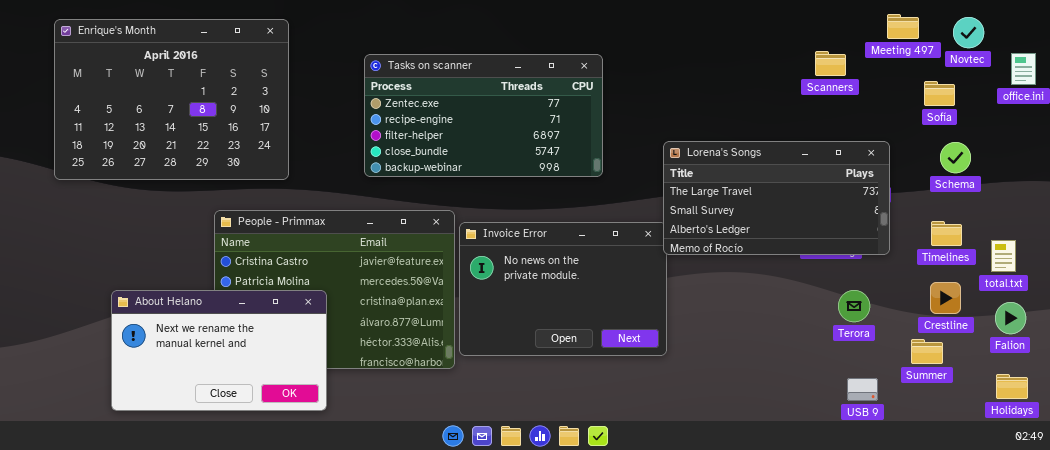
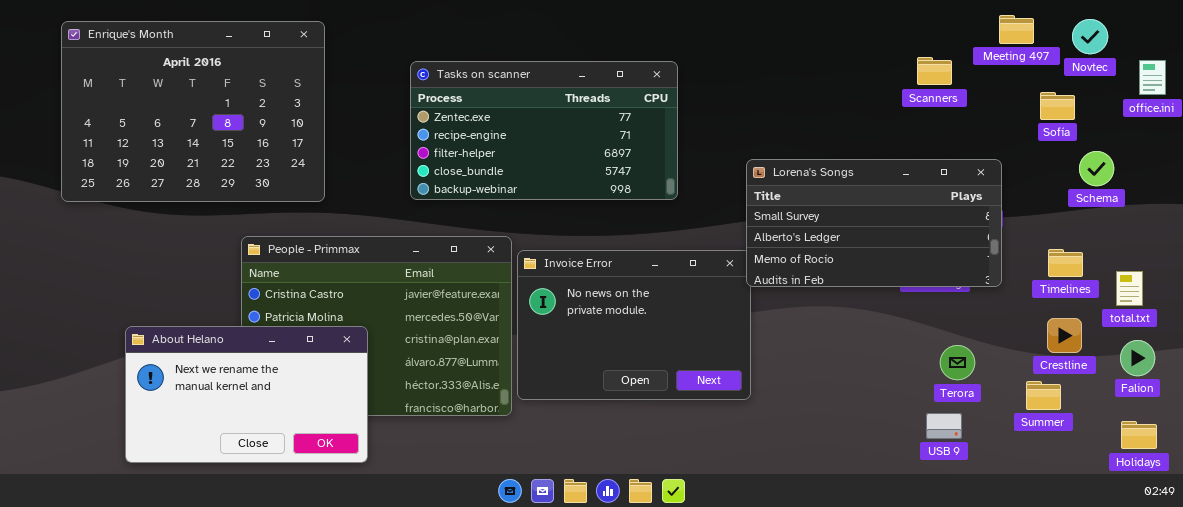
Lorena's Songs: [663,141,890,255] -> [746,159,1002,287], scrolled down 1 row
Schema: [940,142,971,173] -> [1079,151,1114,186], moved
Terora: [838,290,870,322] -> [940,345,975,380], moved
USB 9: [847,378,878,401] -> [926,413,962,439], moved

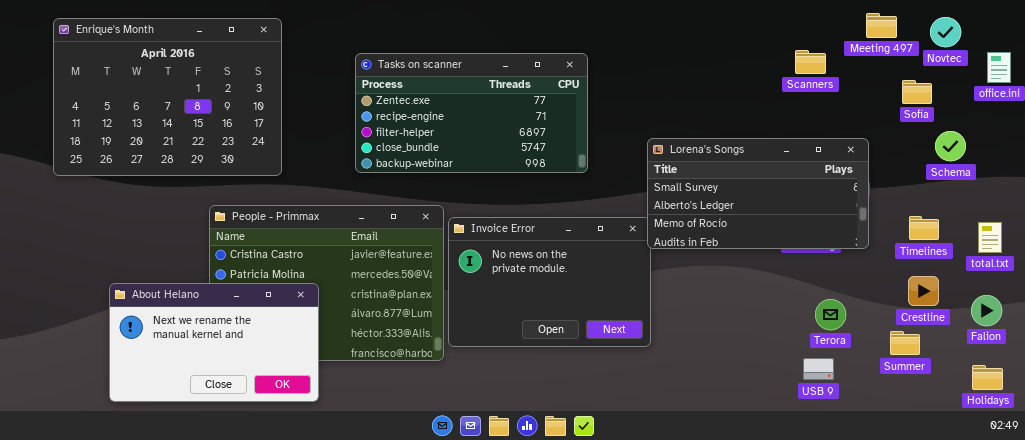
total.txt: [1116,271,1143,306] -> [978,222,1002,253], moved

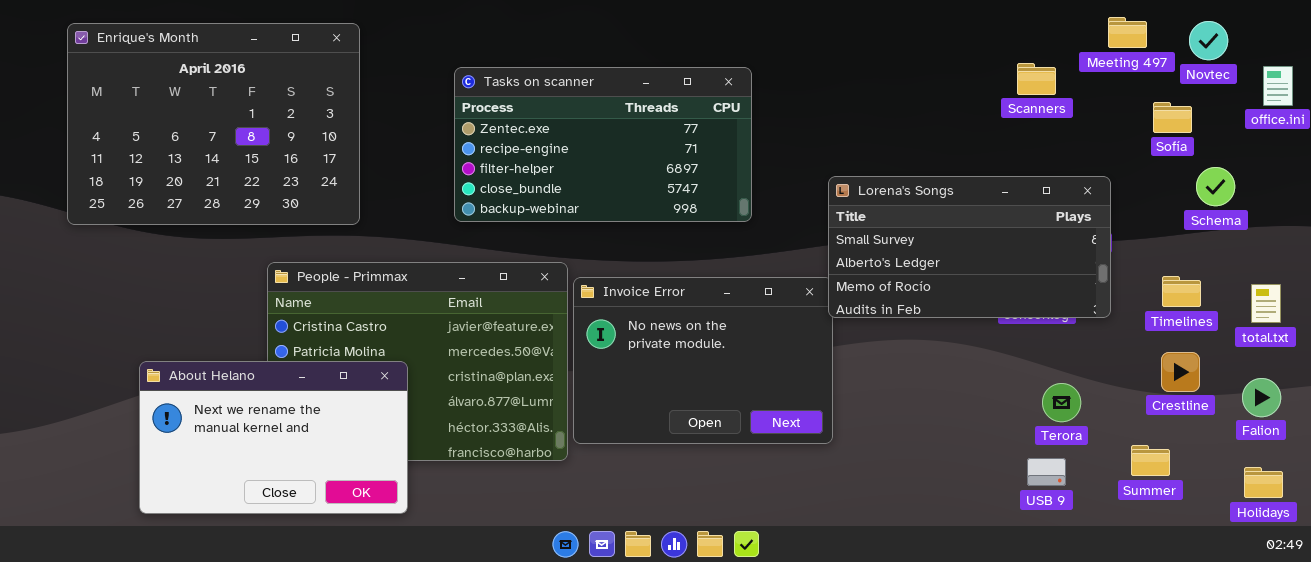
Summer: [890,331,920,355] -> [1131,445,1170,476], moved

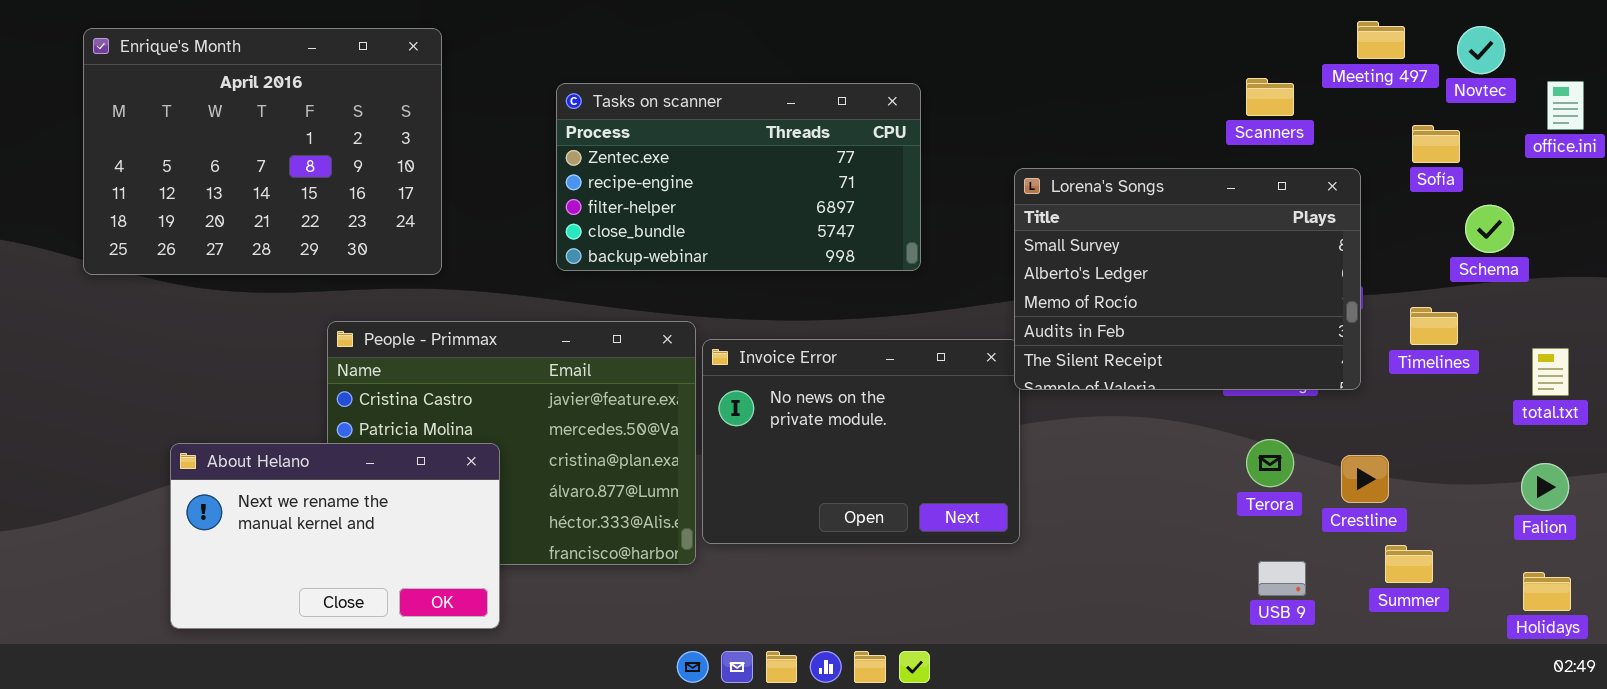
Lorena's Songs: [828,176,1111,318] -> [1014,168,1361,390], resized
Timelines: [1162,276,1201,307] -> [1410,307,1458,345], moved
Crestline: [1161,352,1200,392] -> [1341,455,1389,503], moved
Terora: [1042,383,1081,422] -> [1246,439,1294,487], moved

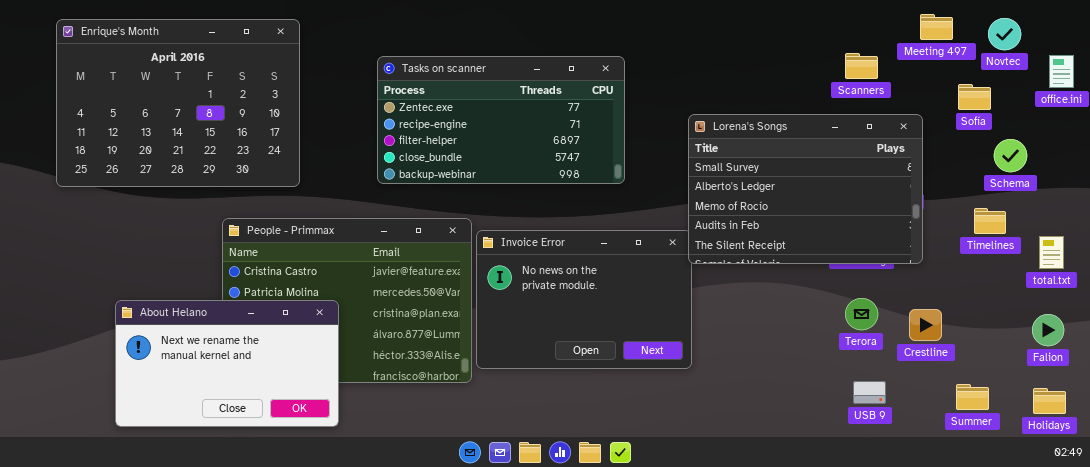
Timelines: [1410,307,1458,345] -> [974,208,1006,234], moved
Summer: [1385,545,1433,583] -> [956,384,989,410], moved

